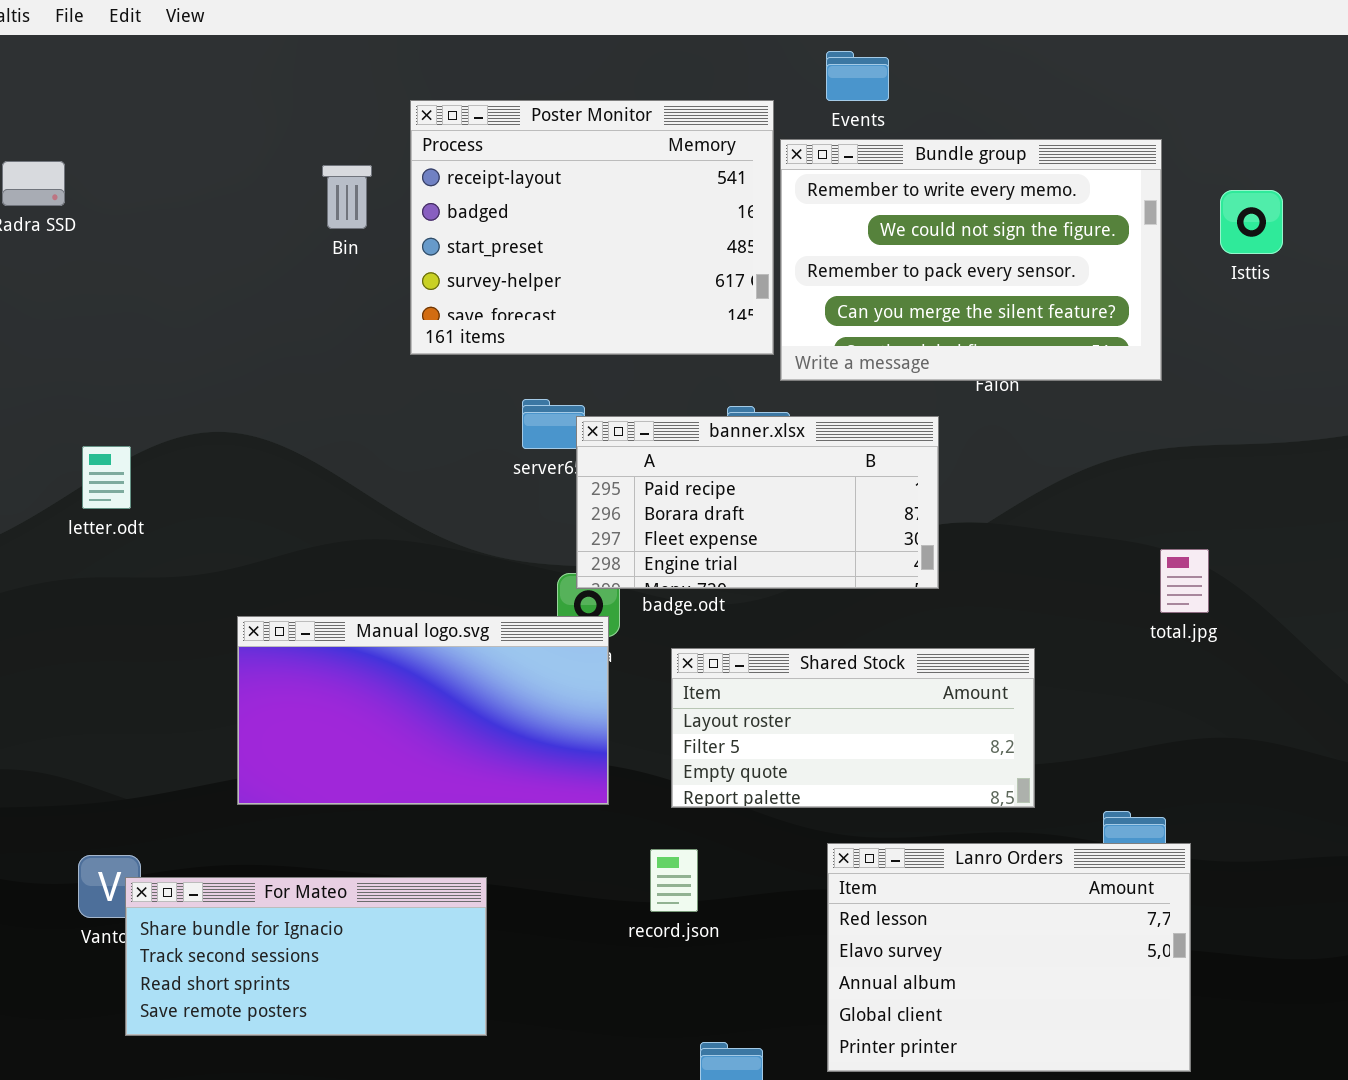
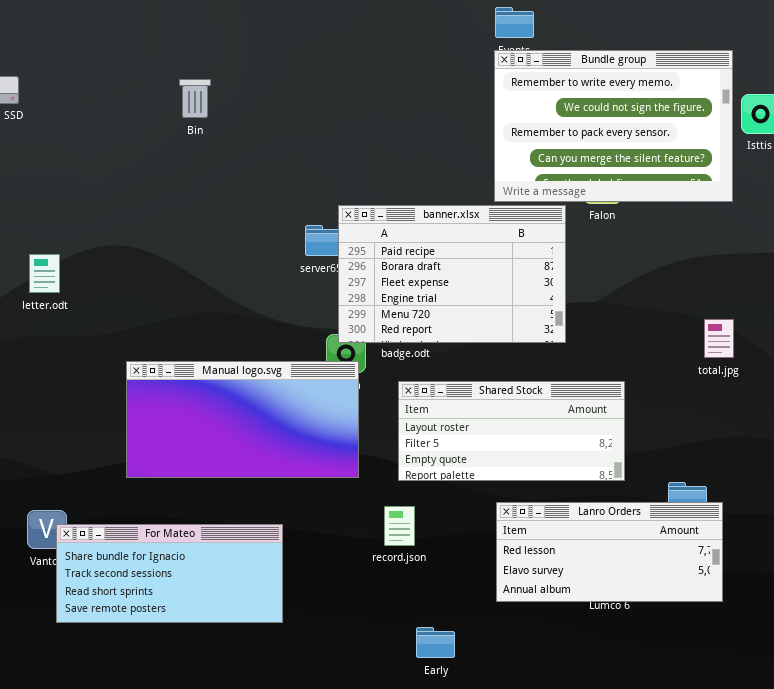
Poster Monitor: [410,100,774,355] -> none, closed
Bundle group: [780,139,1162,381] -> [494,50,733,202], moved
banner.xlsx: [576,416,939,589] -> [338,205,566,343], resized
Lanro Orders: [827,843,1191,1072] -> [496,502,723,602], resized

